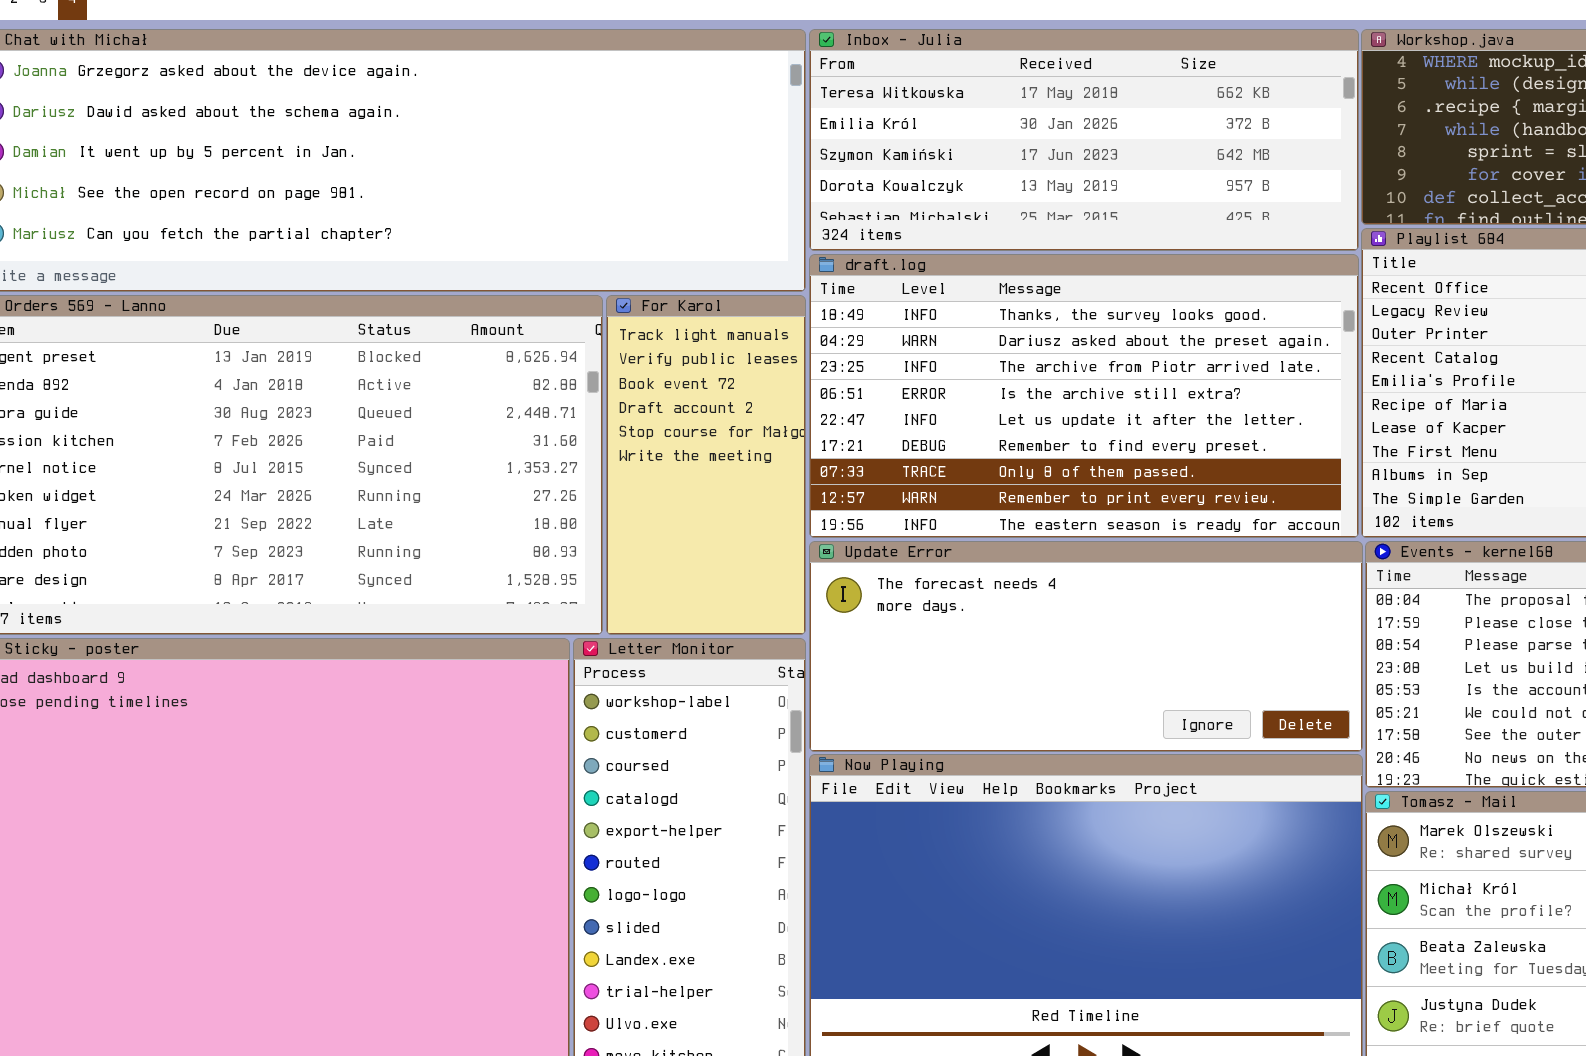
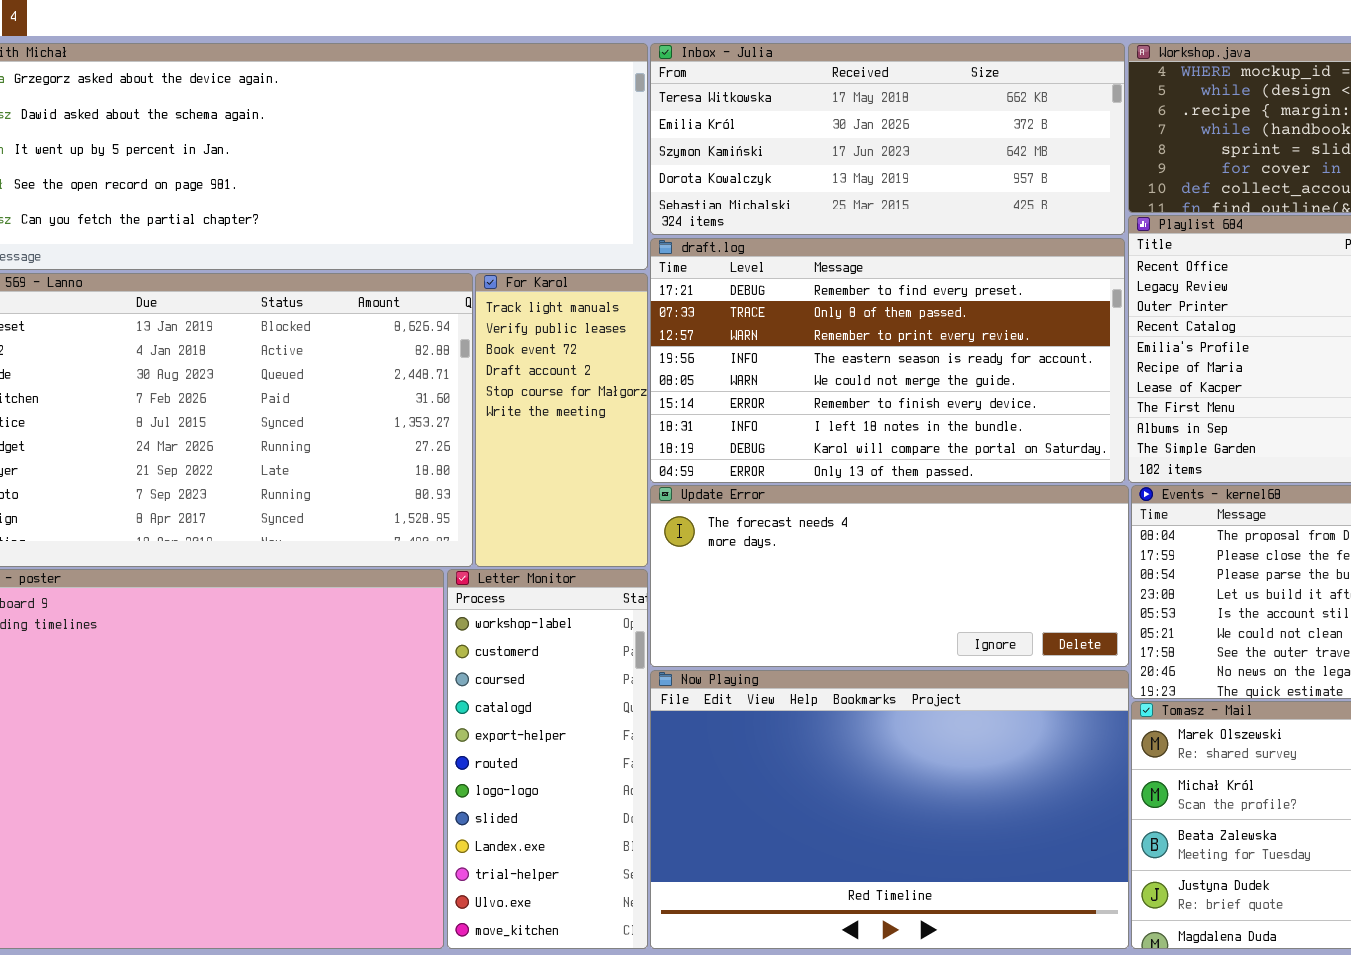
draft.log: [809,254,1359,538] -> [650,238,1125,483], scrolled down 5 rows

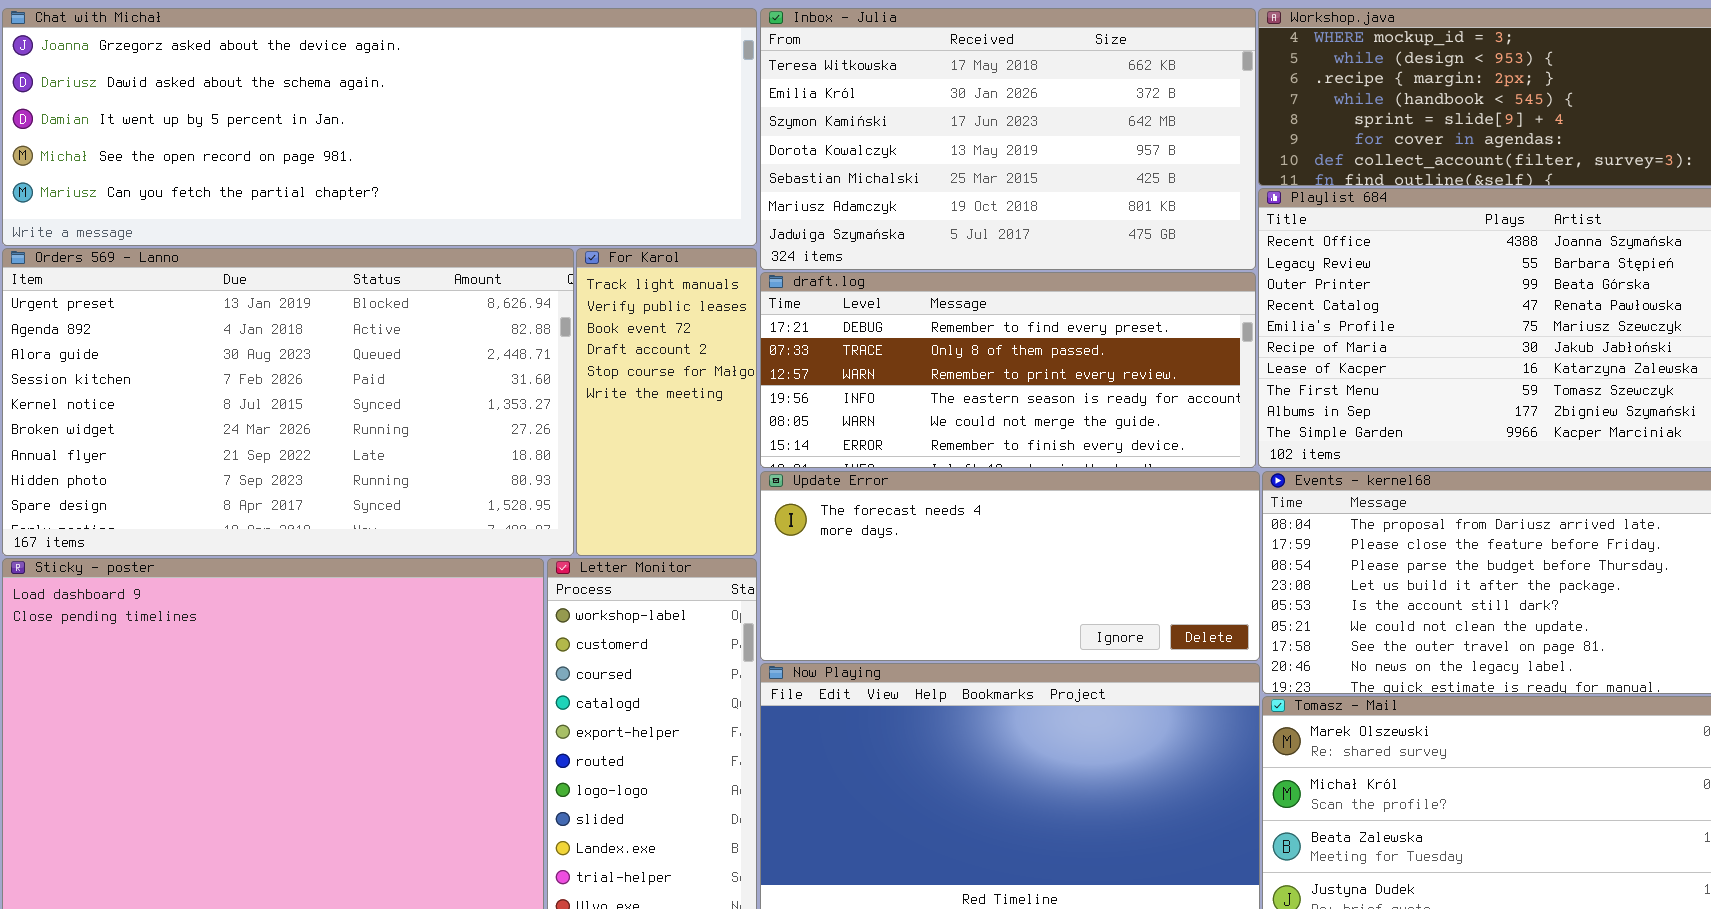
Inbox - Julia: [650,43,1125,235] -> [760,8,1256,270], resized
draft.log: [650,238,1125,483] -> [760,272,1256,468], resized

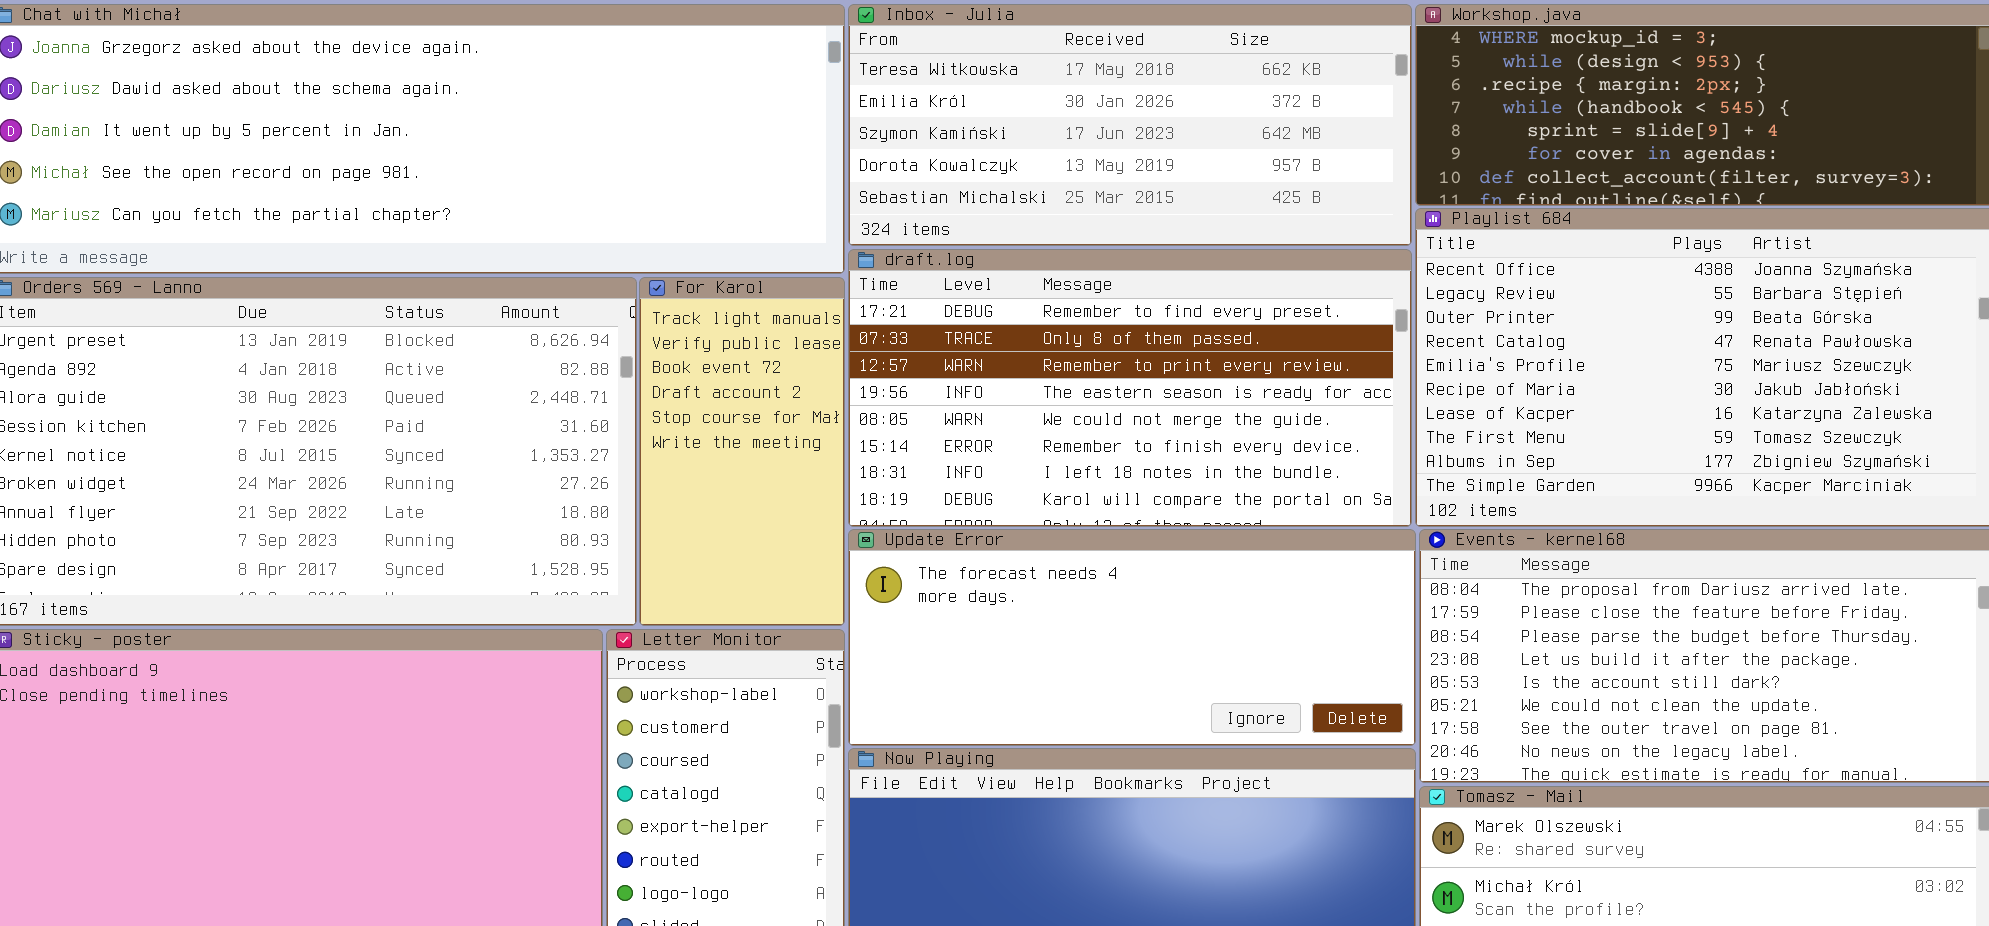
Inbox - Julia: [760,8,1256,270] -> [848,4,1412,246], resized
draft.log: [760,272,1256,468] -> [848,249,1412,527], resized

